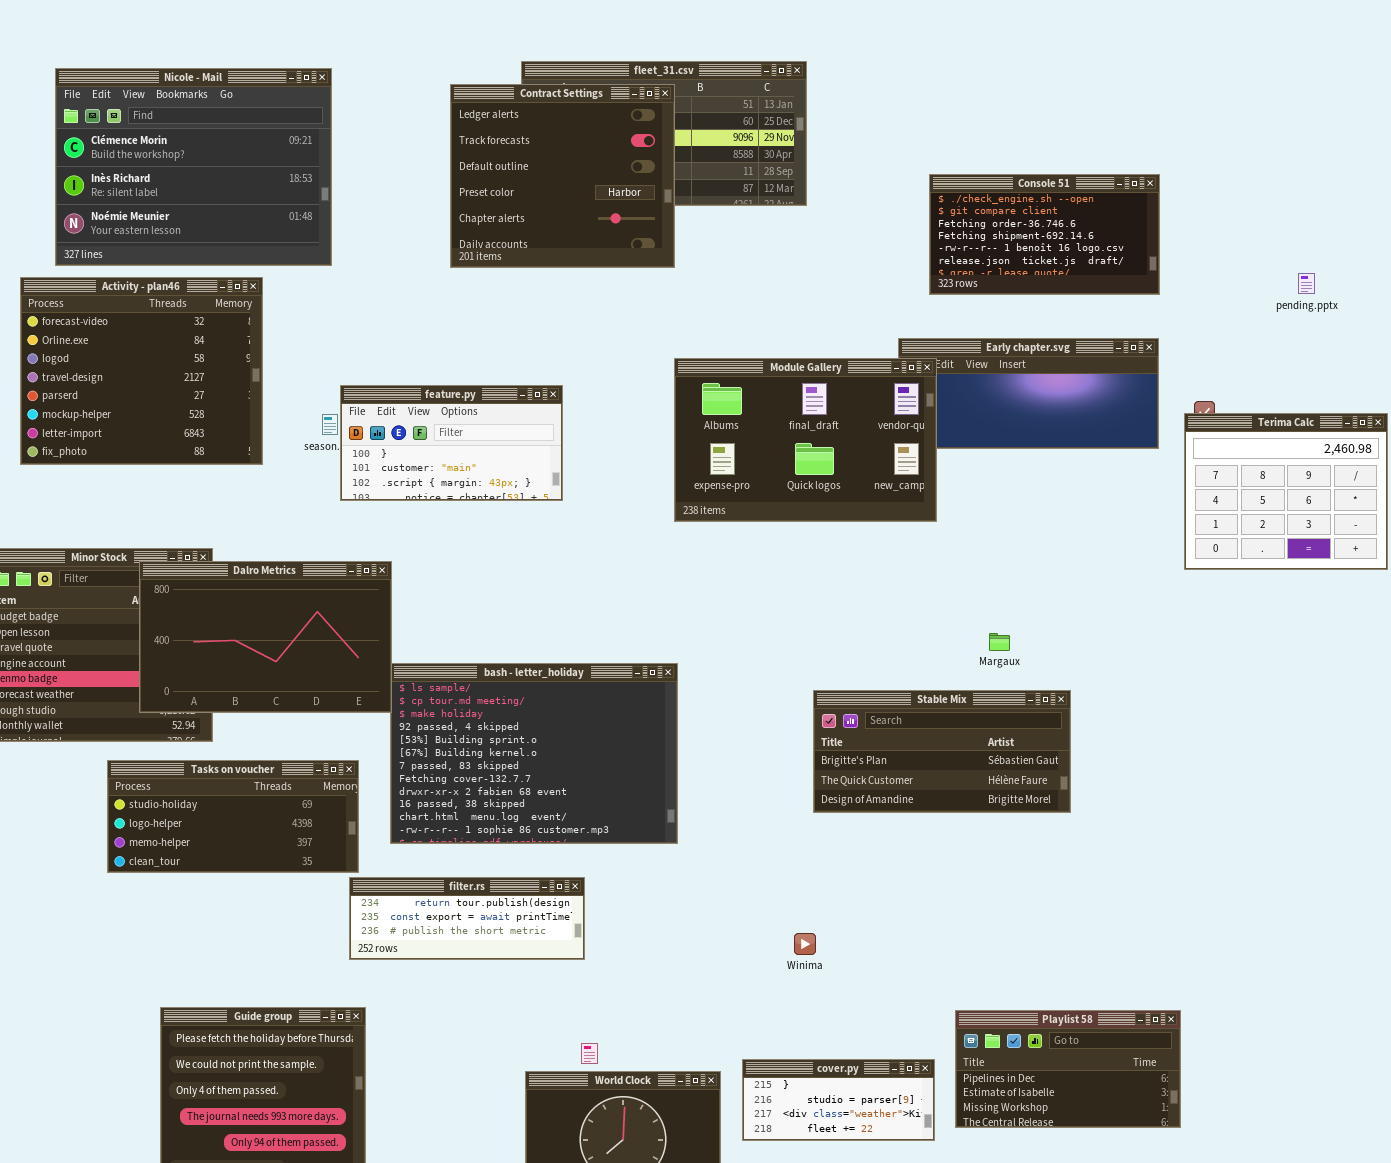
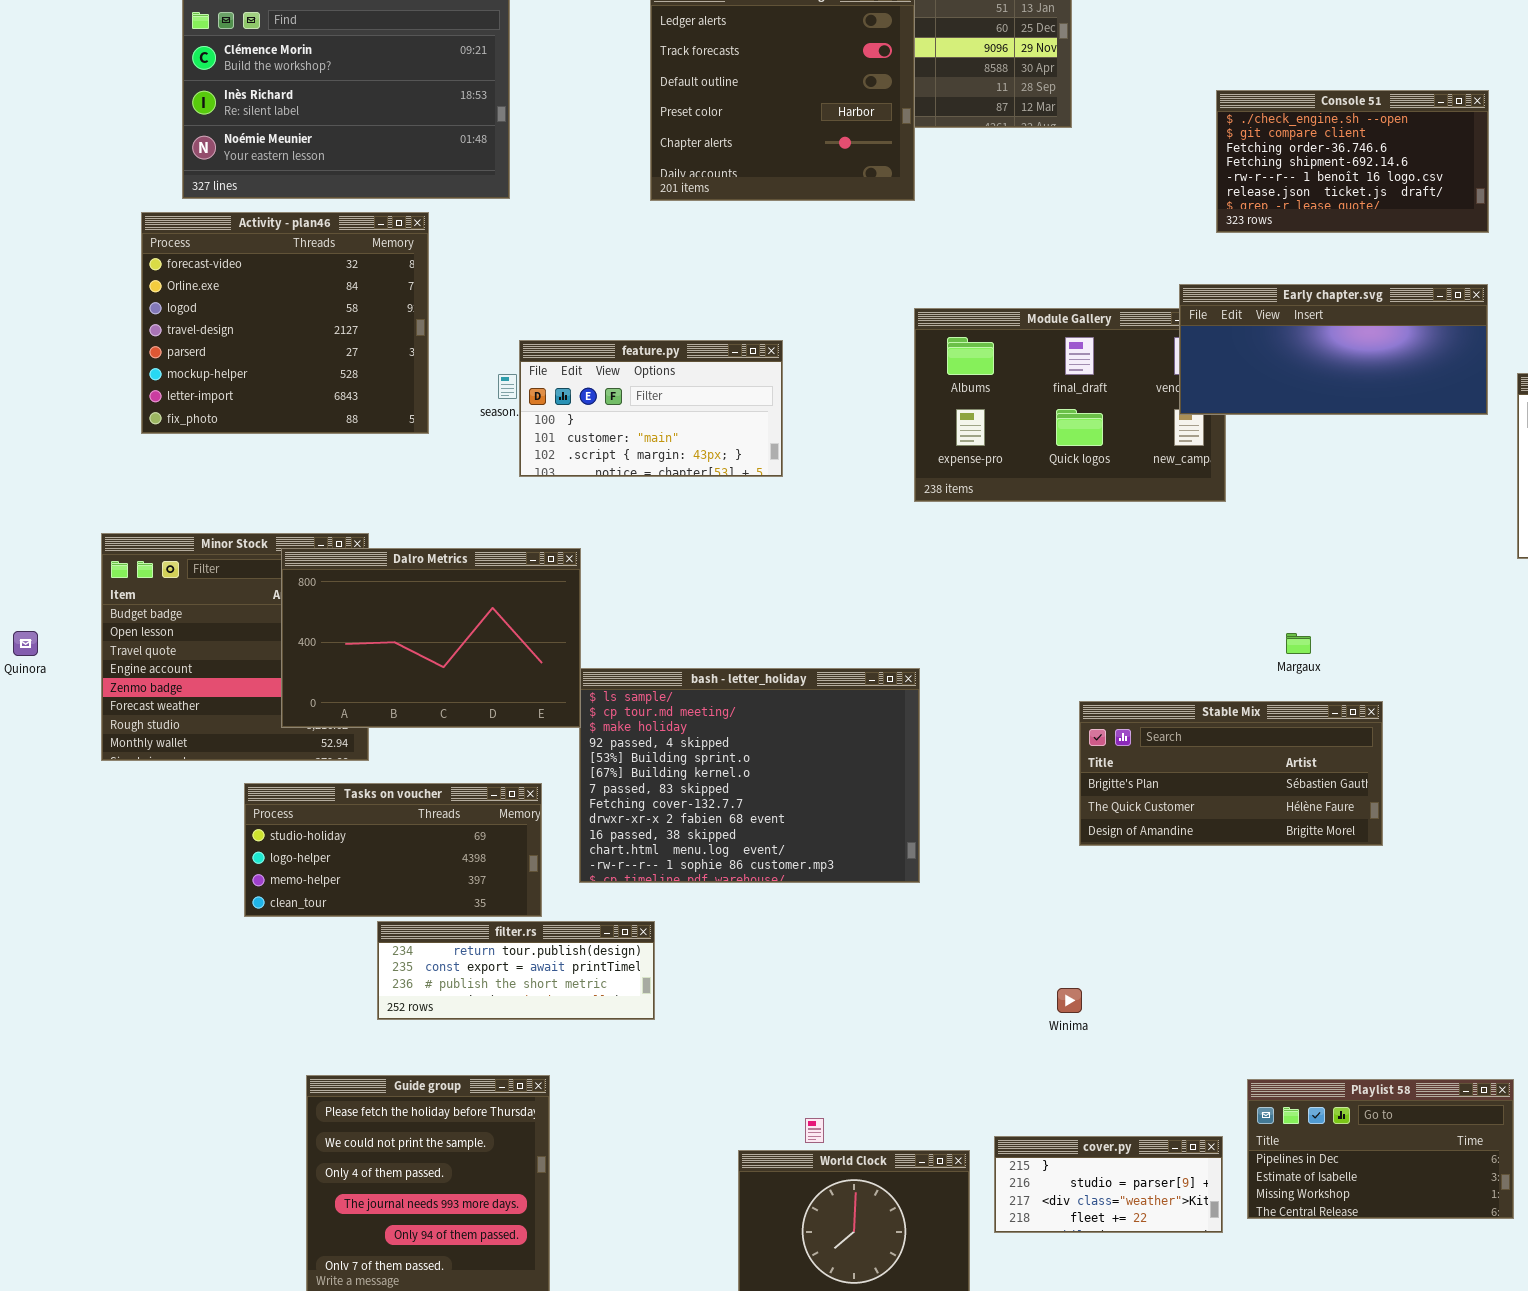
Early chapter.svg: [898,338,1159,449] -> [1179,284,1488,415], raised
filter.rs: [349,877,585,960] -> [377,921,655,1020], moved

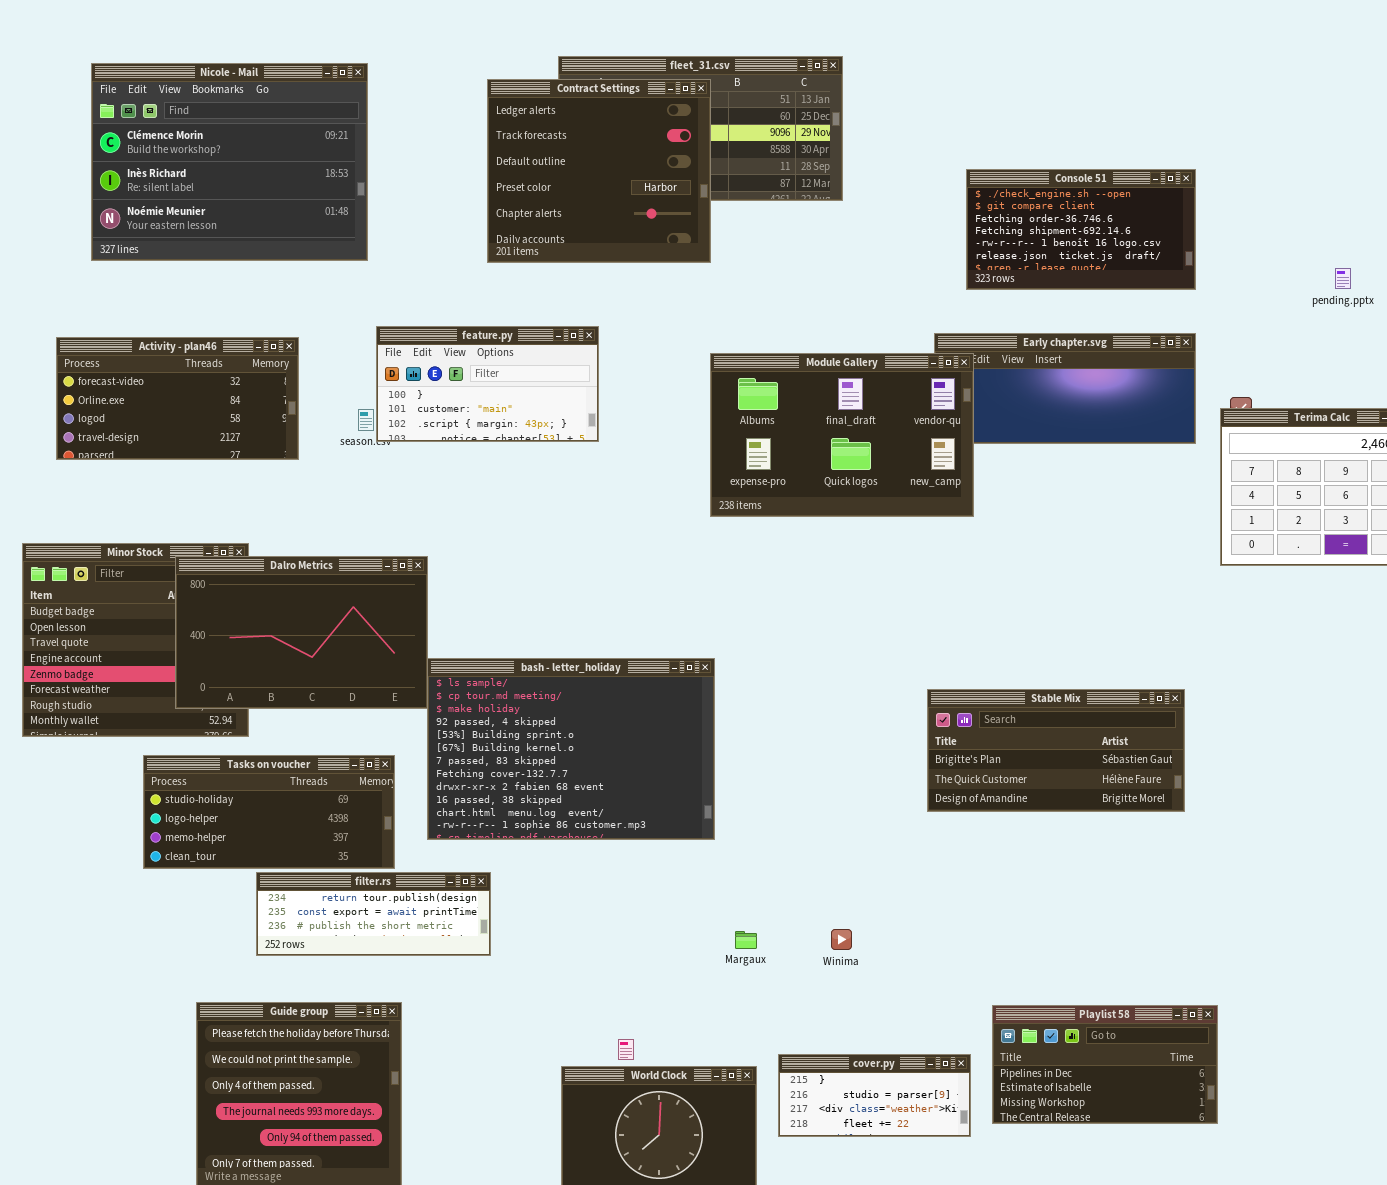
Activity - plan46: [141,212,429,434] -> [56,337,299,460], resized
Module Gallery: [914,308,1226,502] -> [710,353,974,517], raised
feature.py: [519,340,783,477] -> [376,326,599,442], moved
Margaux: [1286,633,1311,654] -> [735,931,757,949], moved
Stable Mix: [1079,701,1383,846] -> [927,689,1185,812], moved

